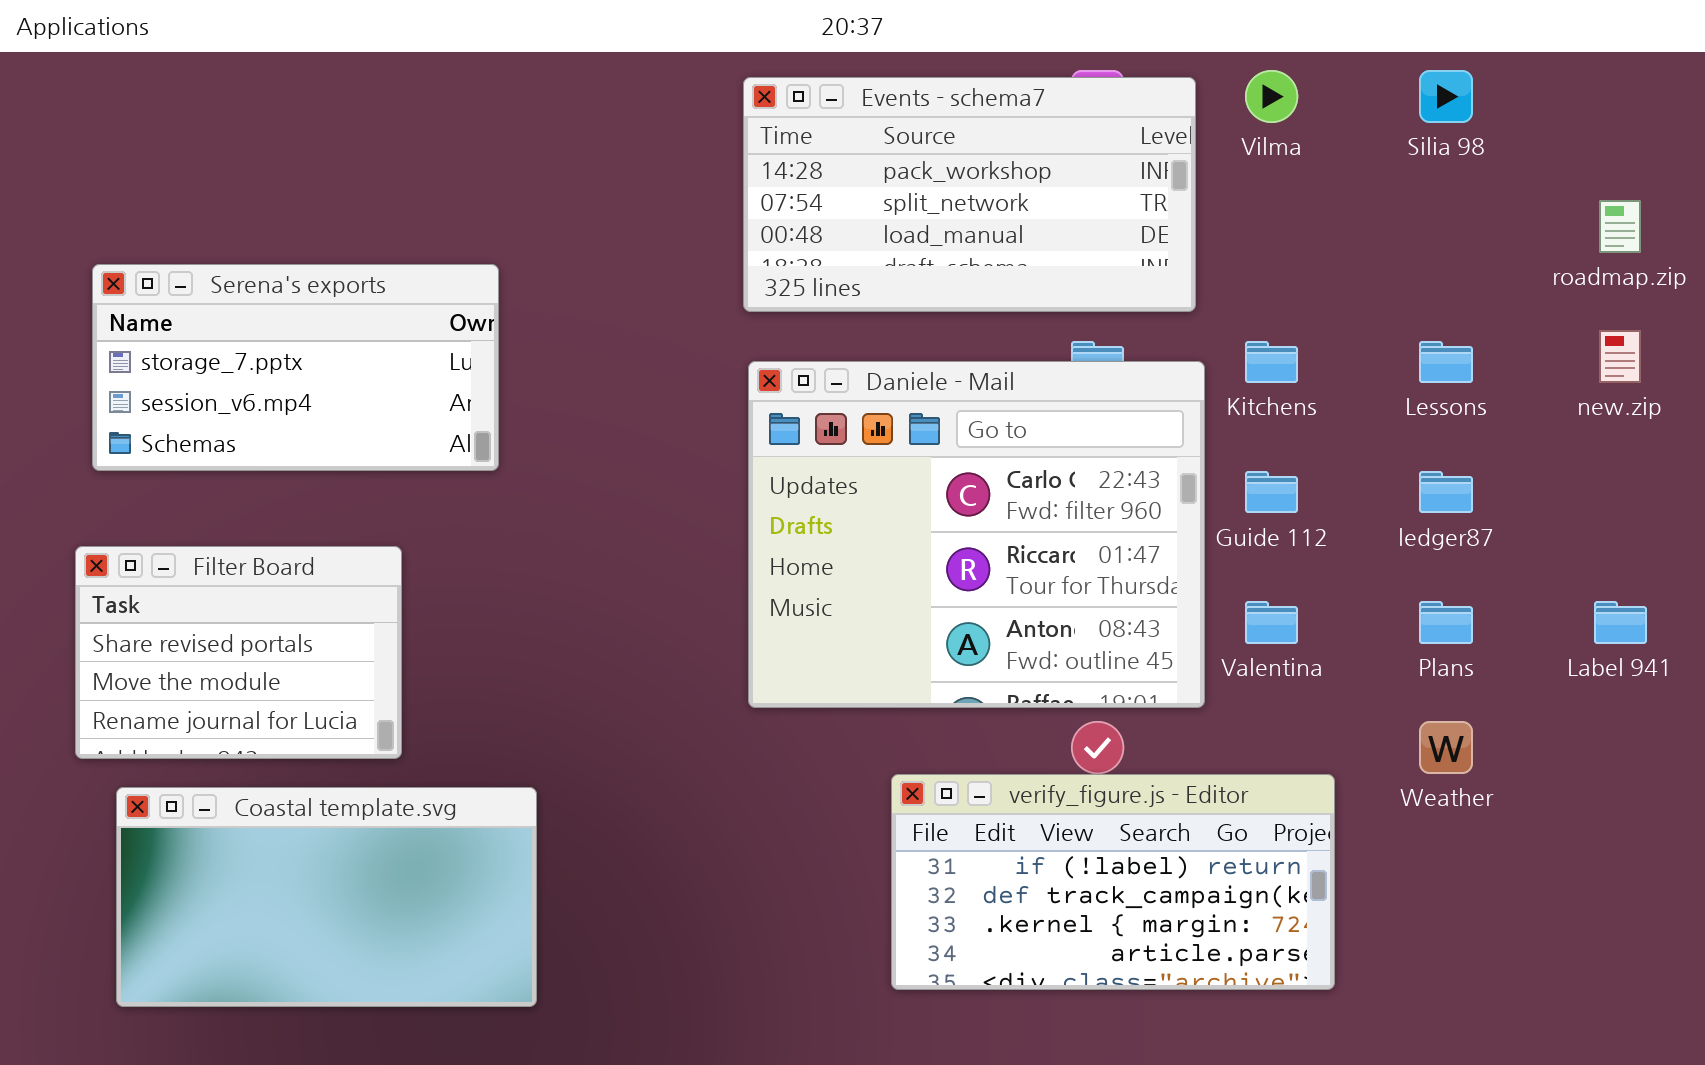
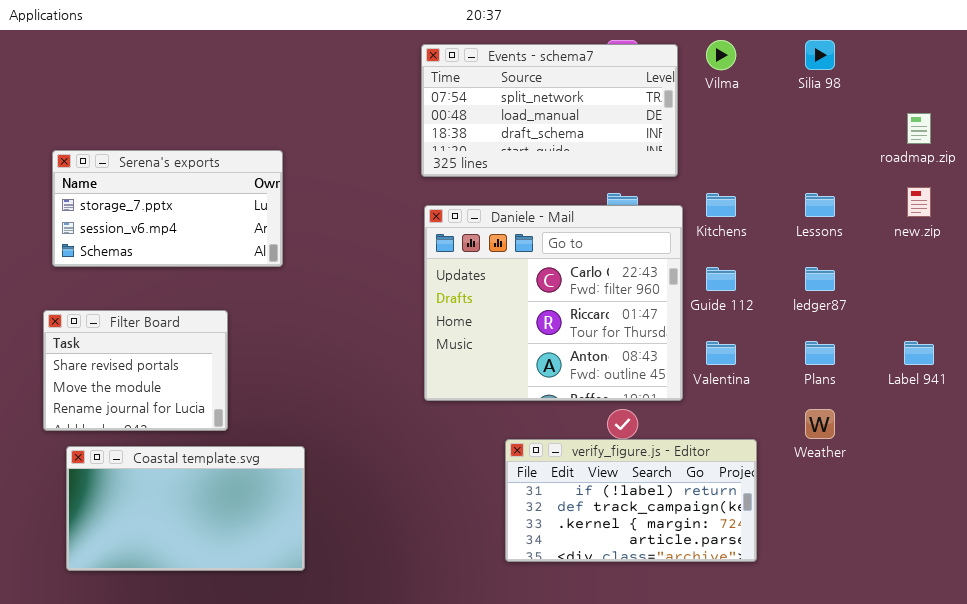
Events - schema7: [743,77,1196,312] -> [421,44,678,177], scrolled down 1 row

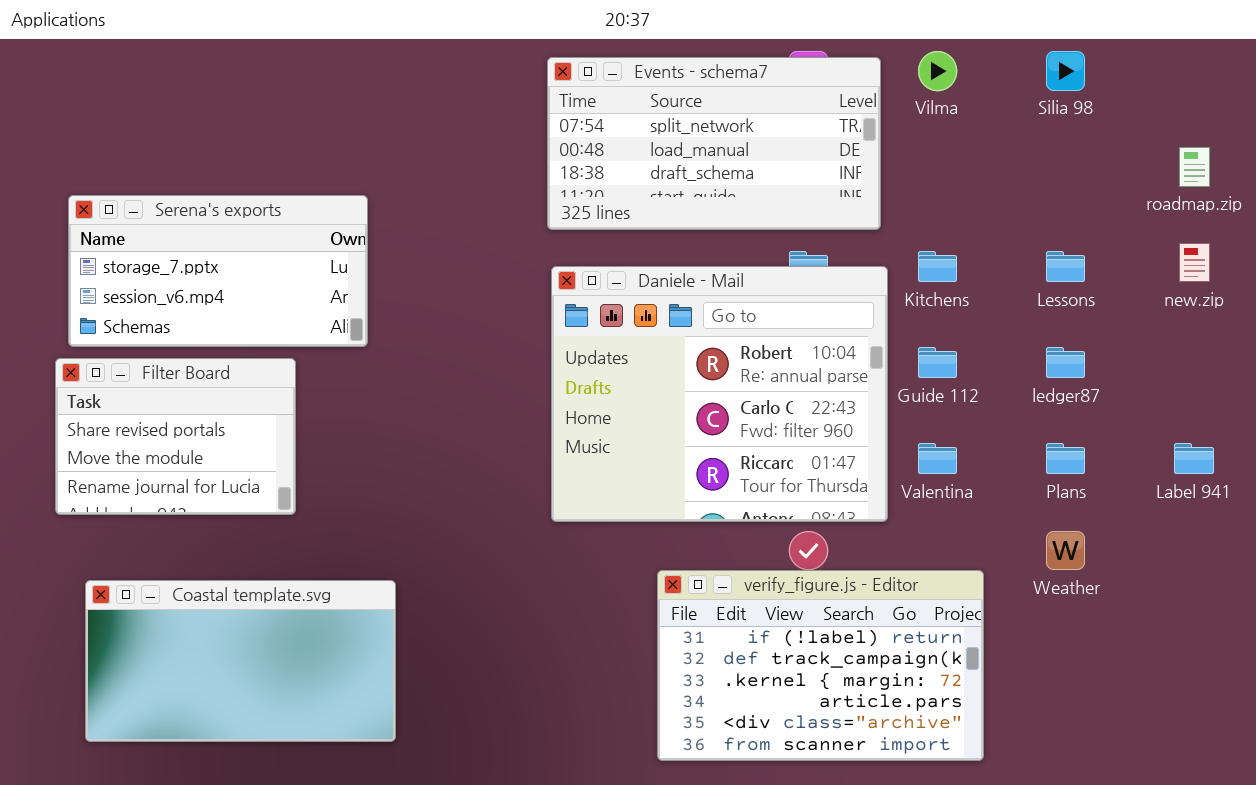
Daniele - Mail: [424,205,683,401] -> [551,266,888,522], scrolled up 1 row
Filter Board: [43,310,228,431] -> [55,358,296,515], moved
verify_figure.js - Editor: [505,439,757,562] -> [657,570,984,761], resized

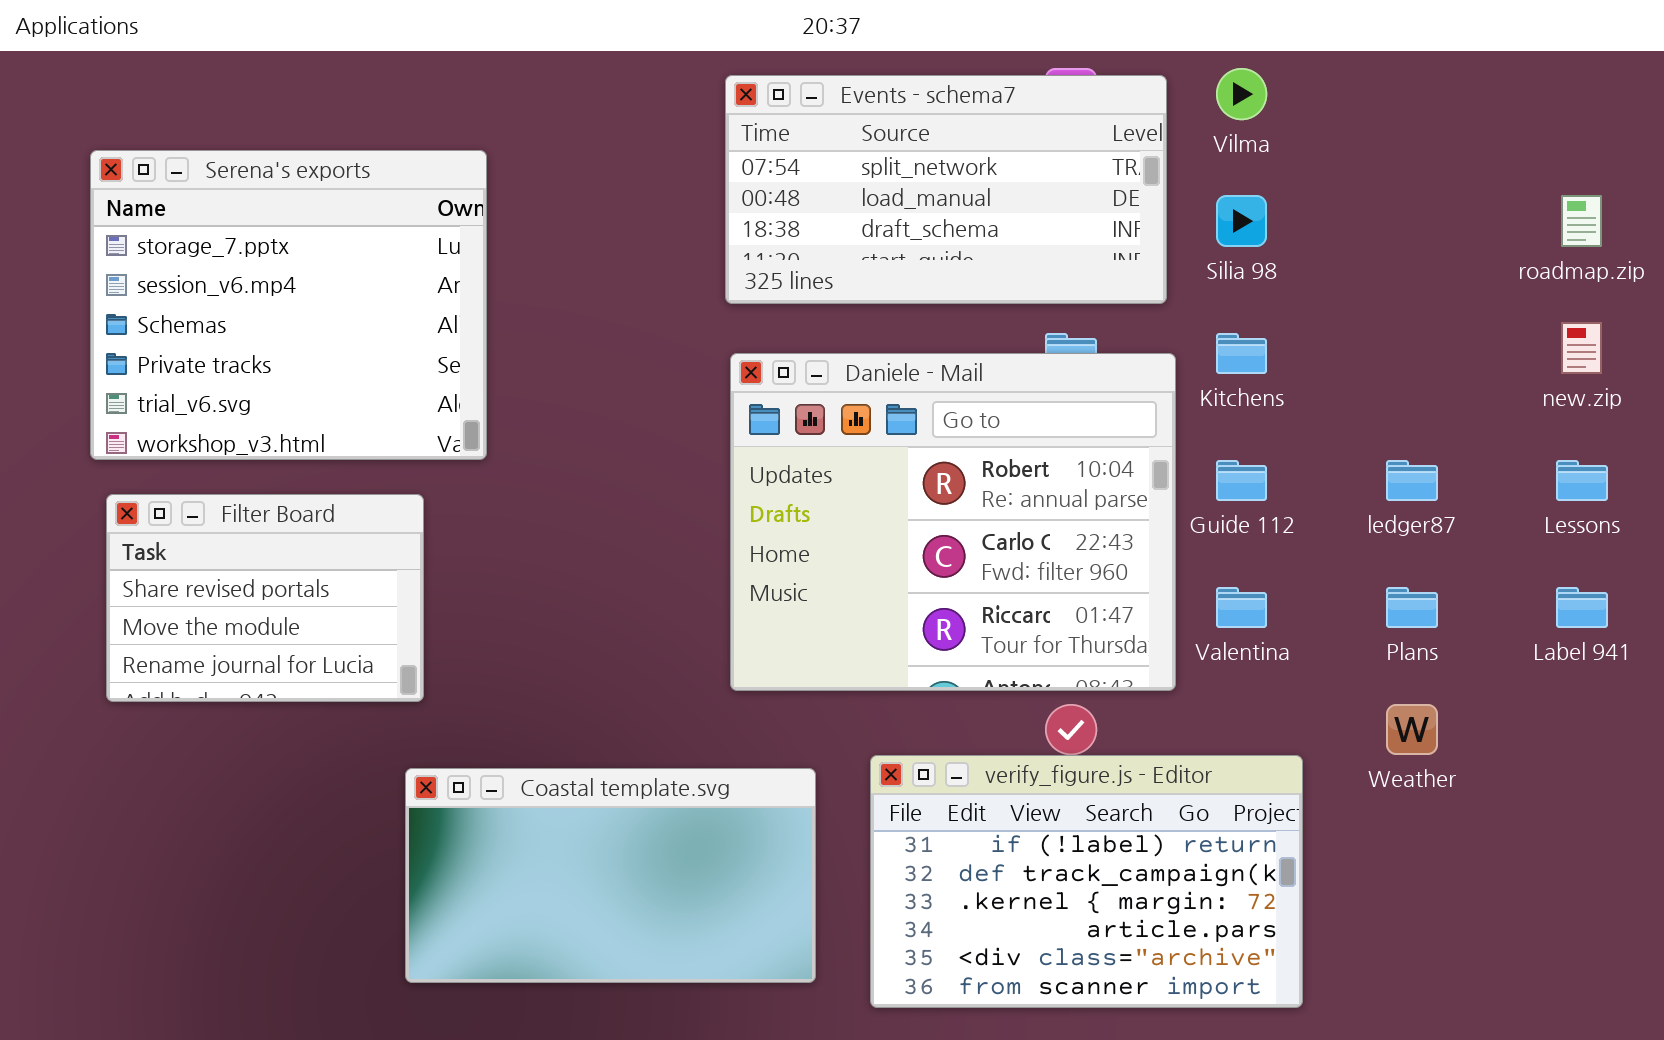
Silia 98: [1046,51,1085,91] -> [1216,195,1267,247], moved
Serena's exports: [68,195,368,347] -> [90,150,487,460], resized
Lessons: [1046,251,1085,282] -> [1556,460,1608,501], moved
Filter Board: [55,358,296,515] -> [106,494,424,702], moved
Coastal template.svg: [85,580,396,742] -> [405,768,816,983], moved

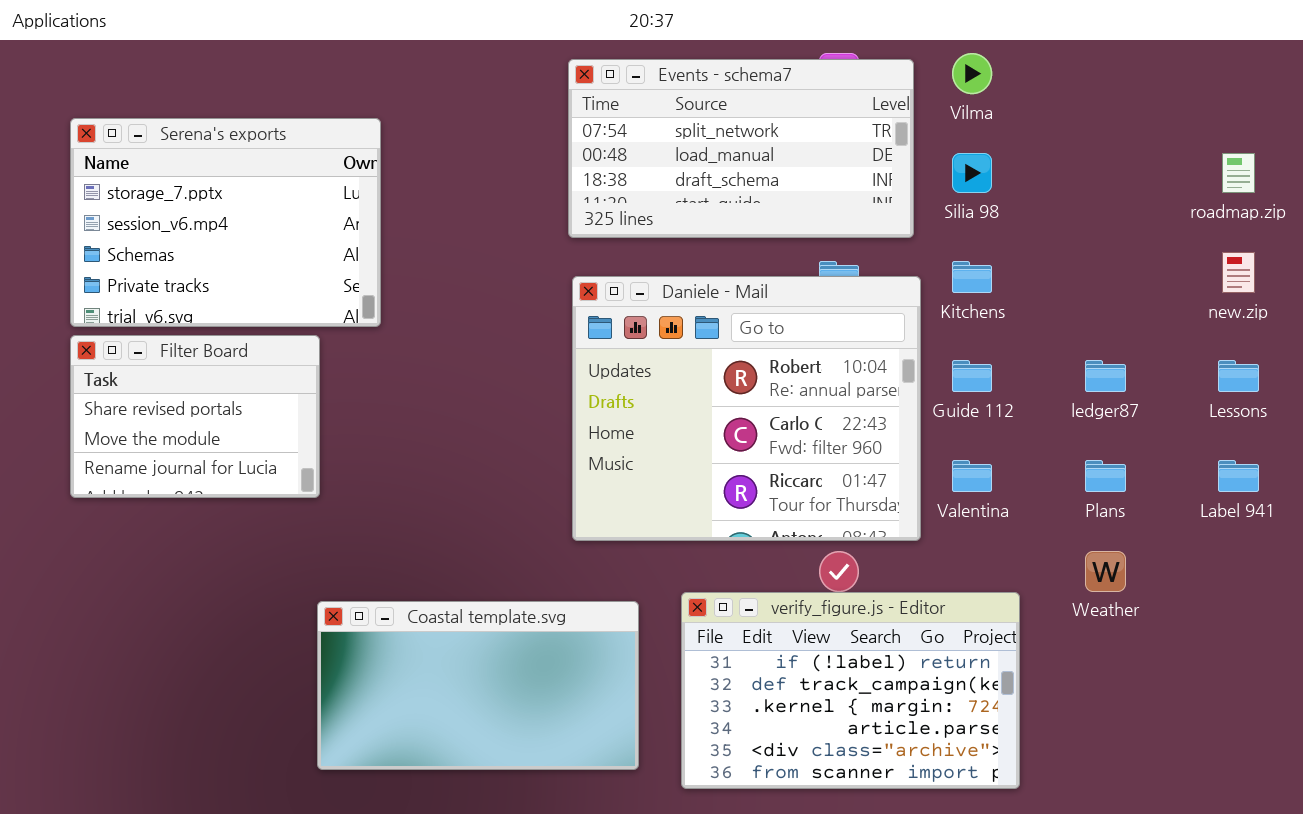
Serena's exports: [90,150,487,460] -> [70,118,381,327], resized
Filter Board: [106,494,424,702] -> [70,335,320,498], moved

